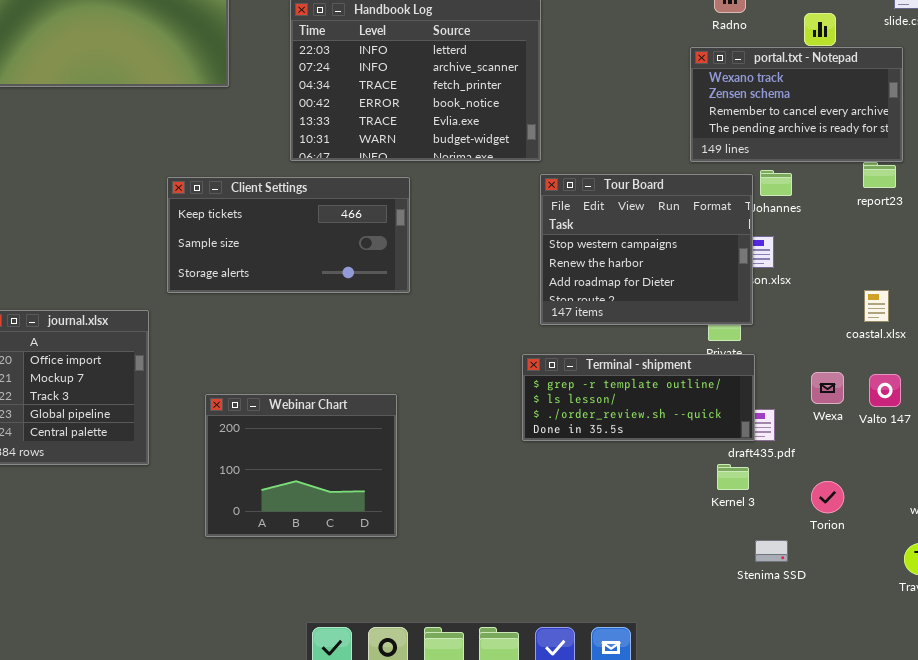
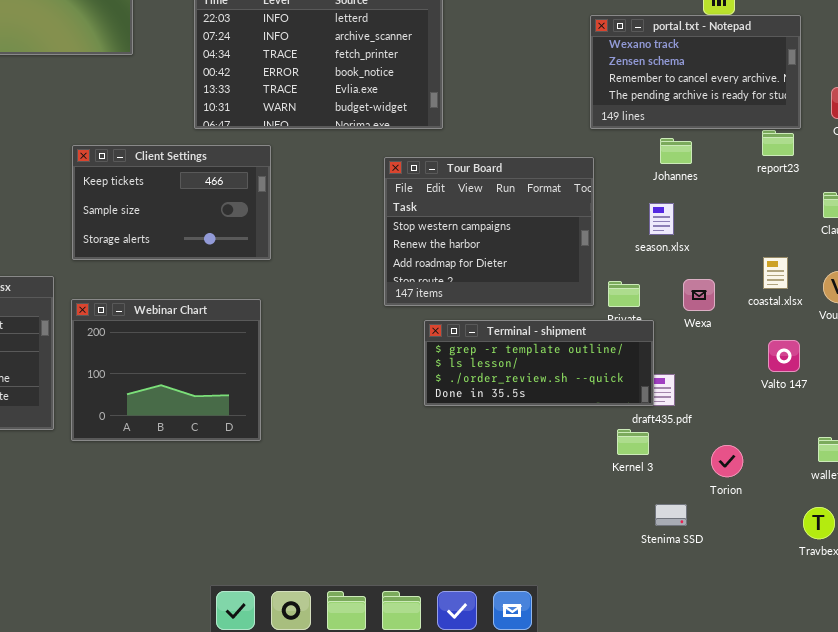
Tour Board: [540,174,753,325] -> [384,157,594,306], moved
Client Settings: [167,177,410,293] -> [72,145,271,260], resized
Wexa: [811,372,844,404] -> [683,279,715,311], moved
Webinar Chart: [205,394,397,537] -> [71,299,261,441], moved

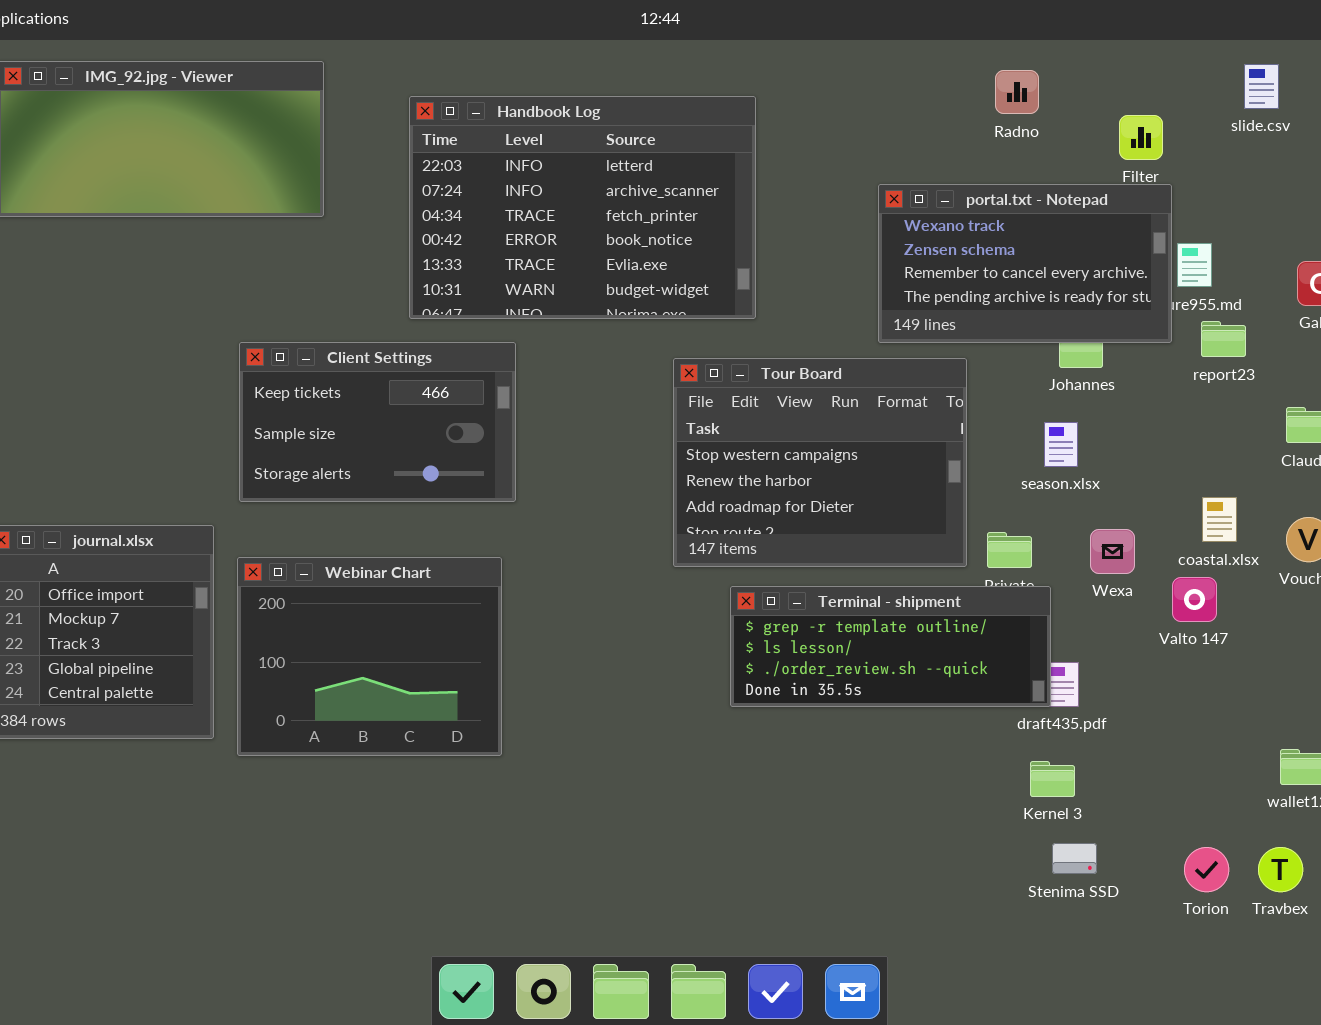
portal.txt - Notepad: [590,15,801,129] -> [878,184,1172,343], moved
Valto 147: [768,340,800,372] -> [1172,577,1217,622], moved
Kernel 3: [617,429,649,455] -> [1030,761,1075,797], moved
Torion: [711,445,743,477] -> [1184,847,1229,892], moved

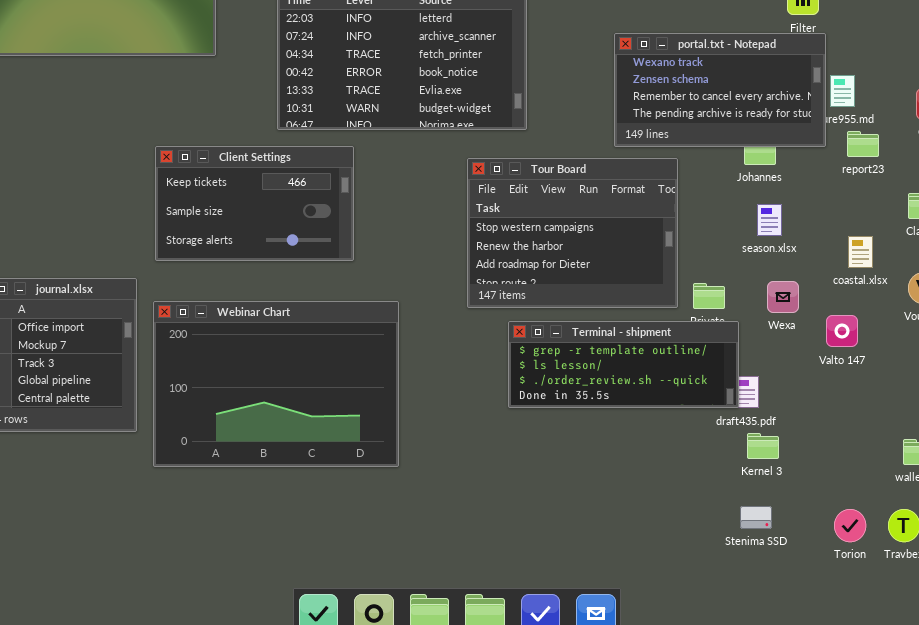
season.xlsx: [1044,422,1078,467] -> [757,204,782,236], moved
coastal.xlsx: [1202,497,1237,542] -> [848,236,873,268], moved
Webinar Chart: [237,557,502,756] -> [153,301,399,467], resized
Kernel 3: [1030,761,1075,797] -> [747,433,779,459], moved

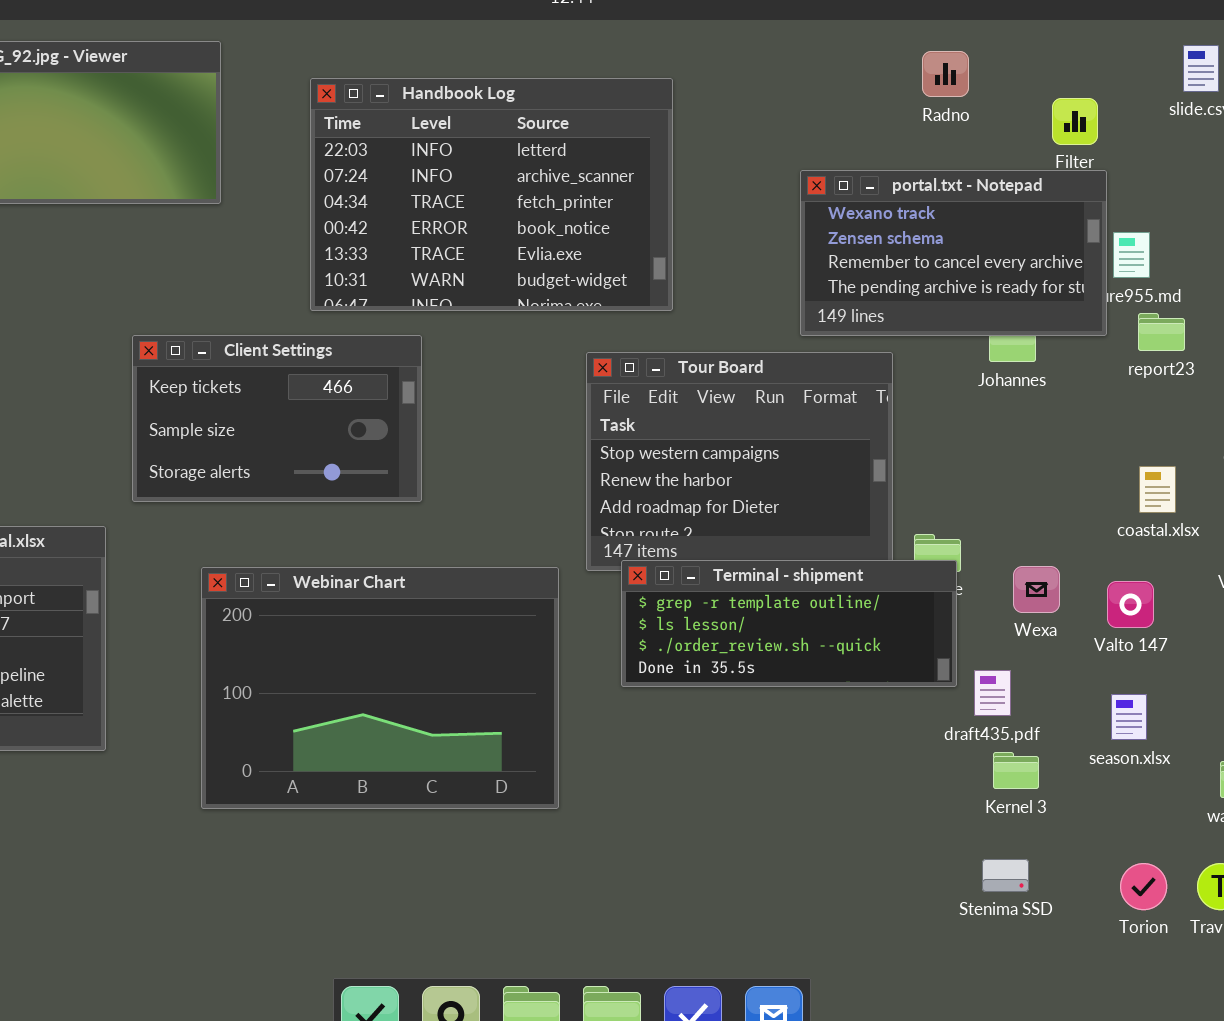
season.xlsx: [757,204,782,236] -> [1111,694,1147,740], moved
Wexa: [767,281,799,313] -> [1013,566,1060,613], moved
Webinar Chart: [153,301,399,467] -> [201,567,559,809], moved
Terminal - shipment: [508,321,739,408] -> [621,560,957,687], moved

